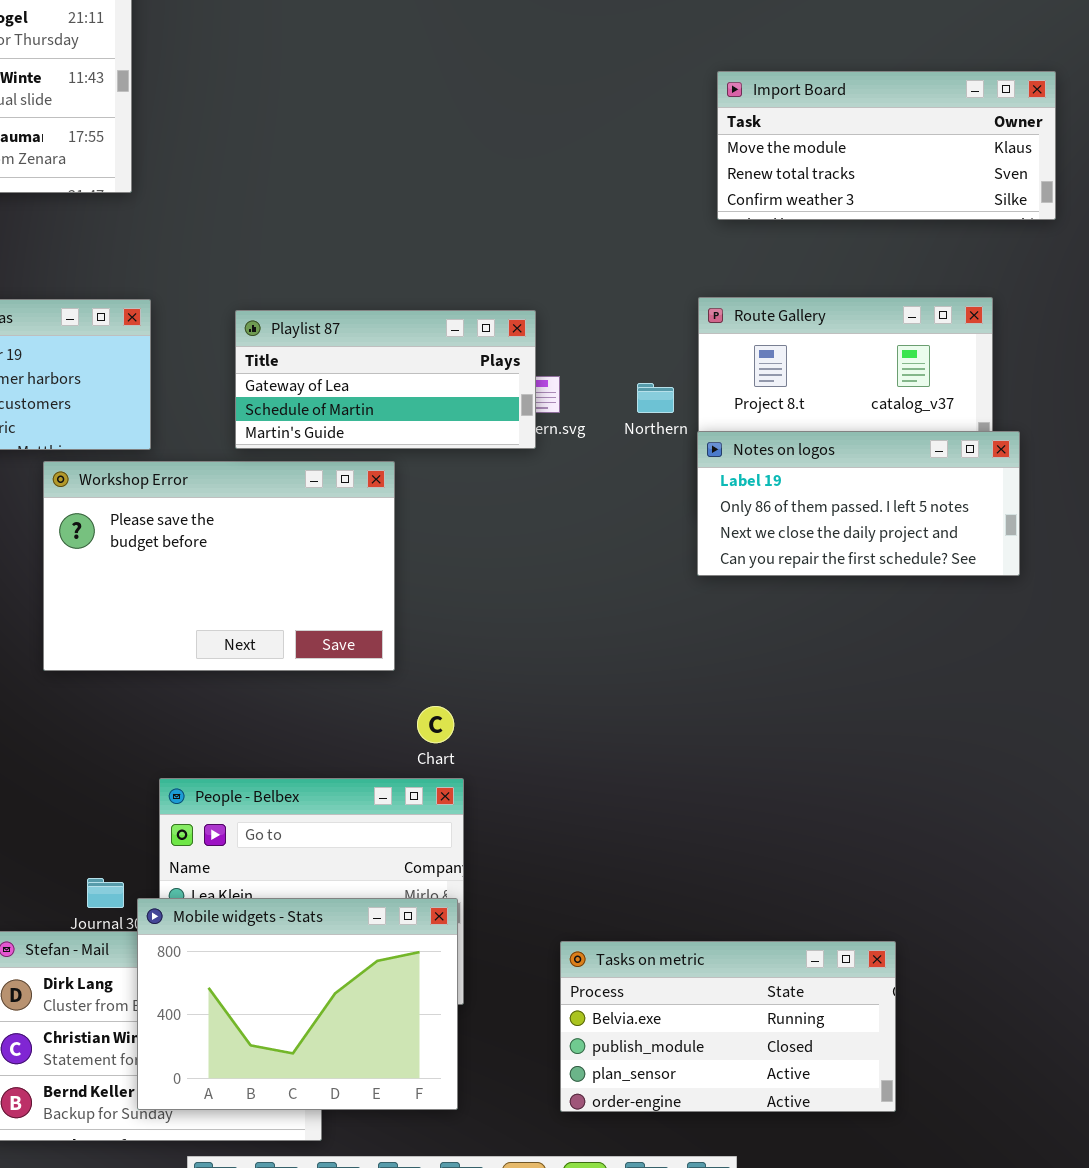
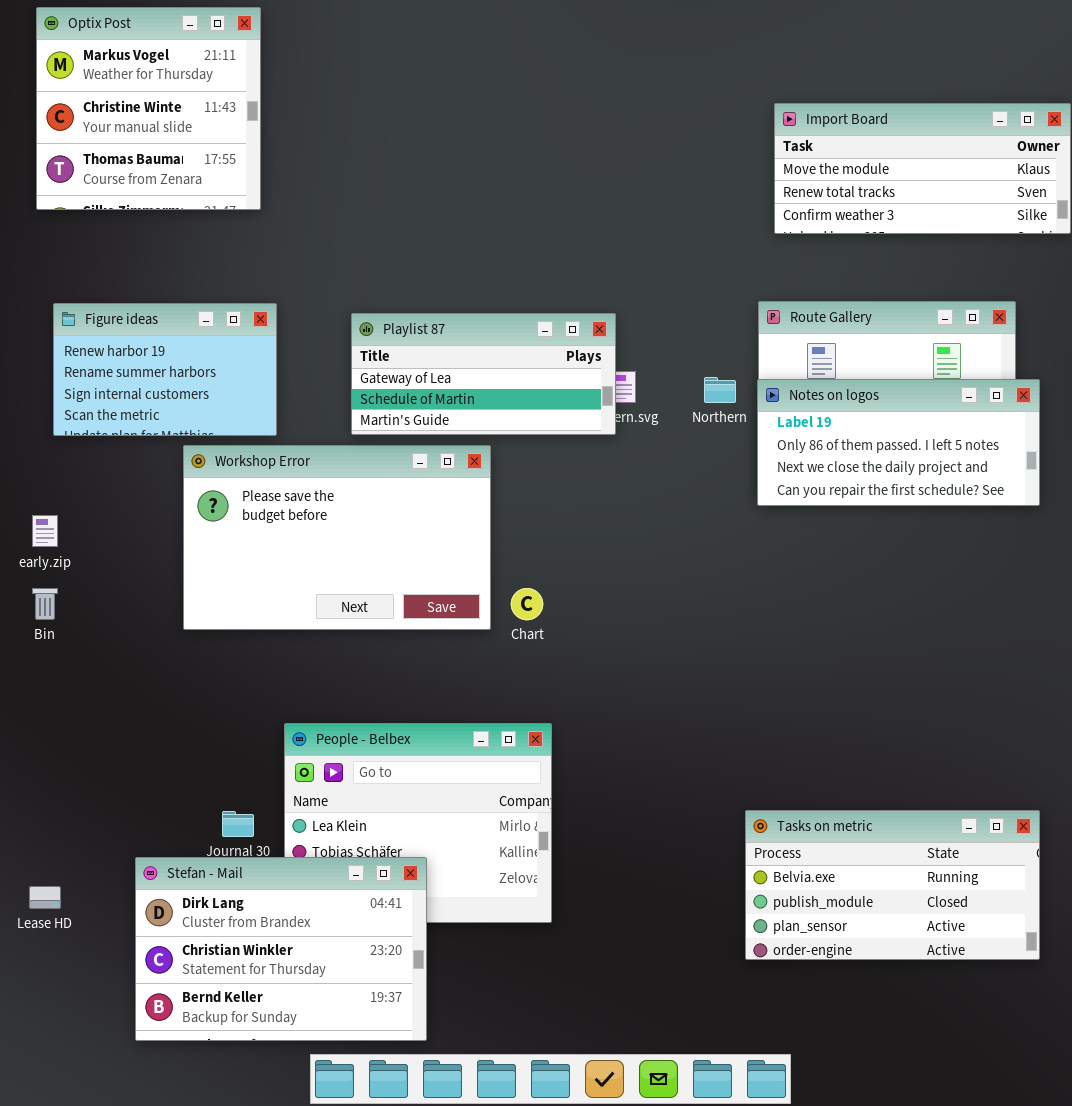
Notes on logos: [697,431,1020,576] -> [757,379,1040,506], moved
Chart: [417,706,454,743] -> [511,588,543,620], moved
Mobile widgets - Stats: [137,898,458,1110] -> none, closed
Tasks on metric: [560,941,896,1112] -> [745,810,1040,960], moved

